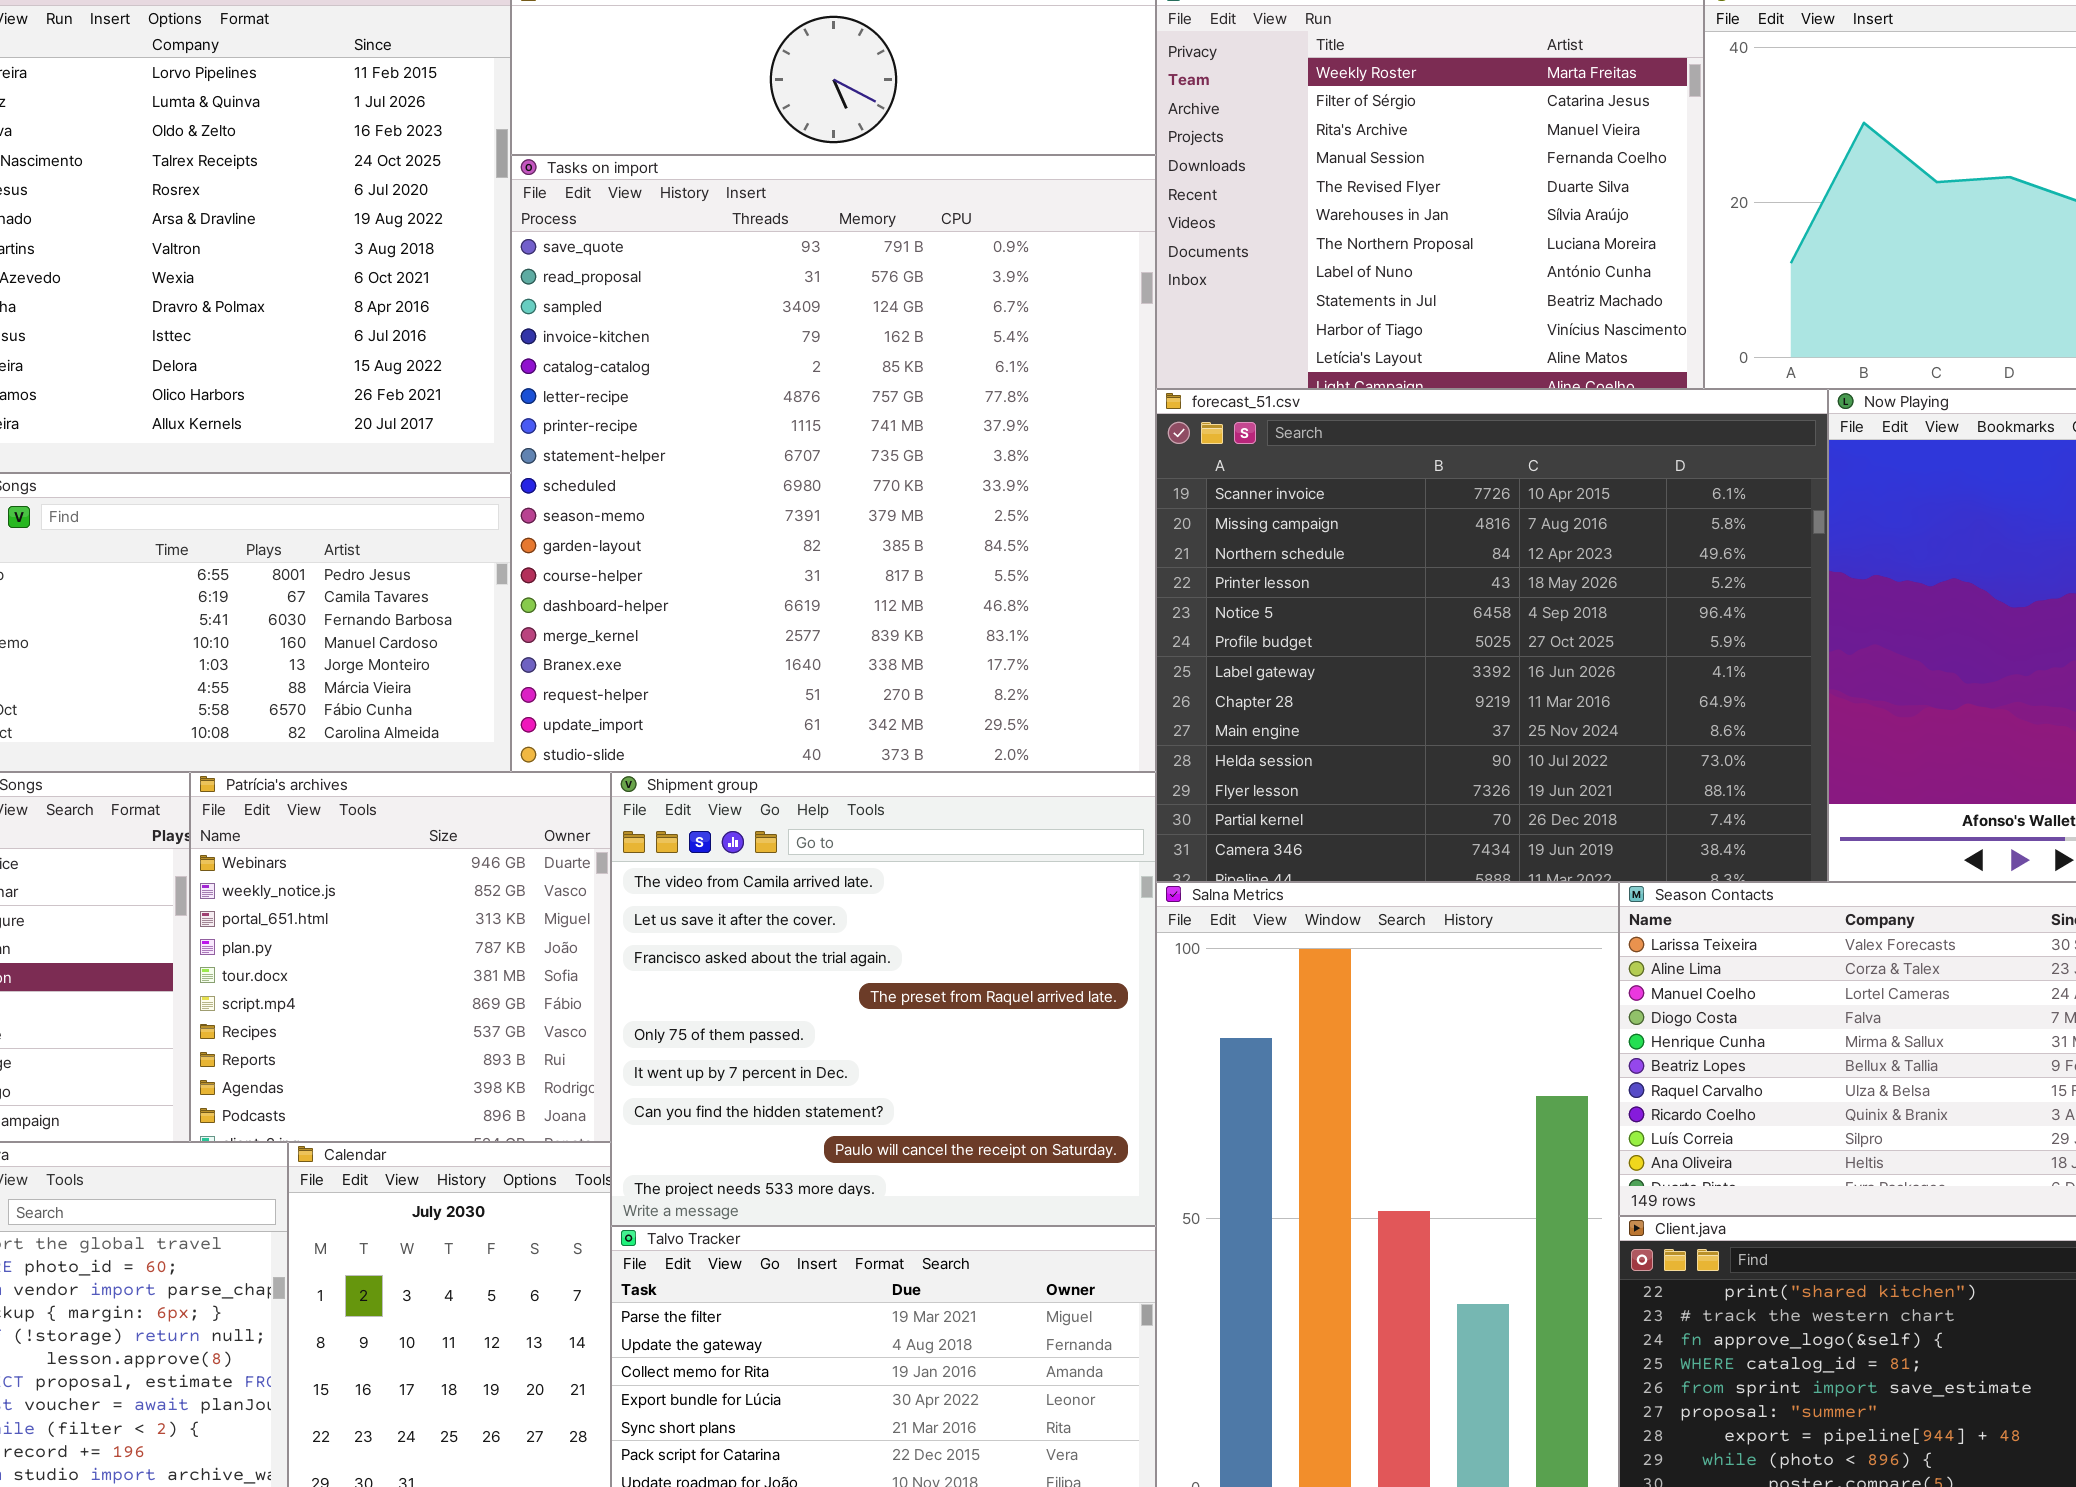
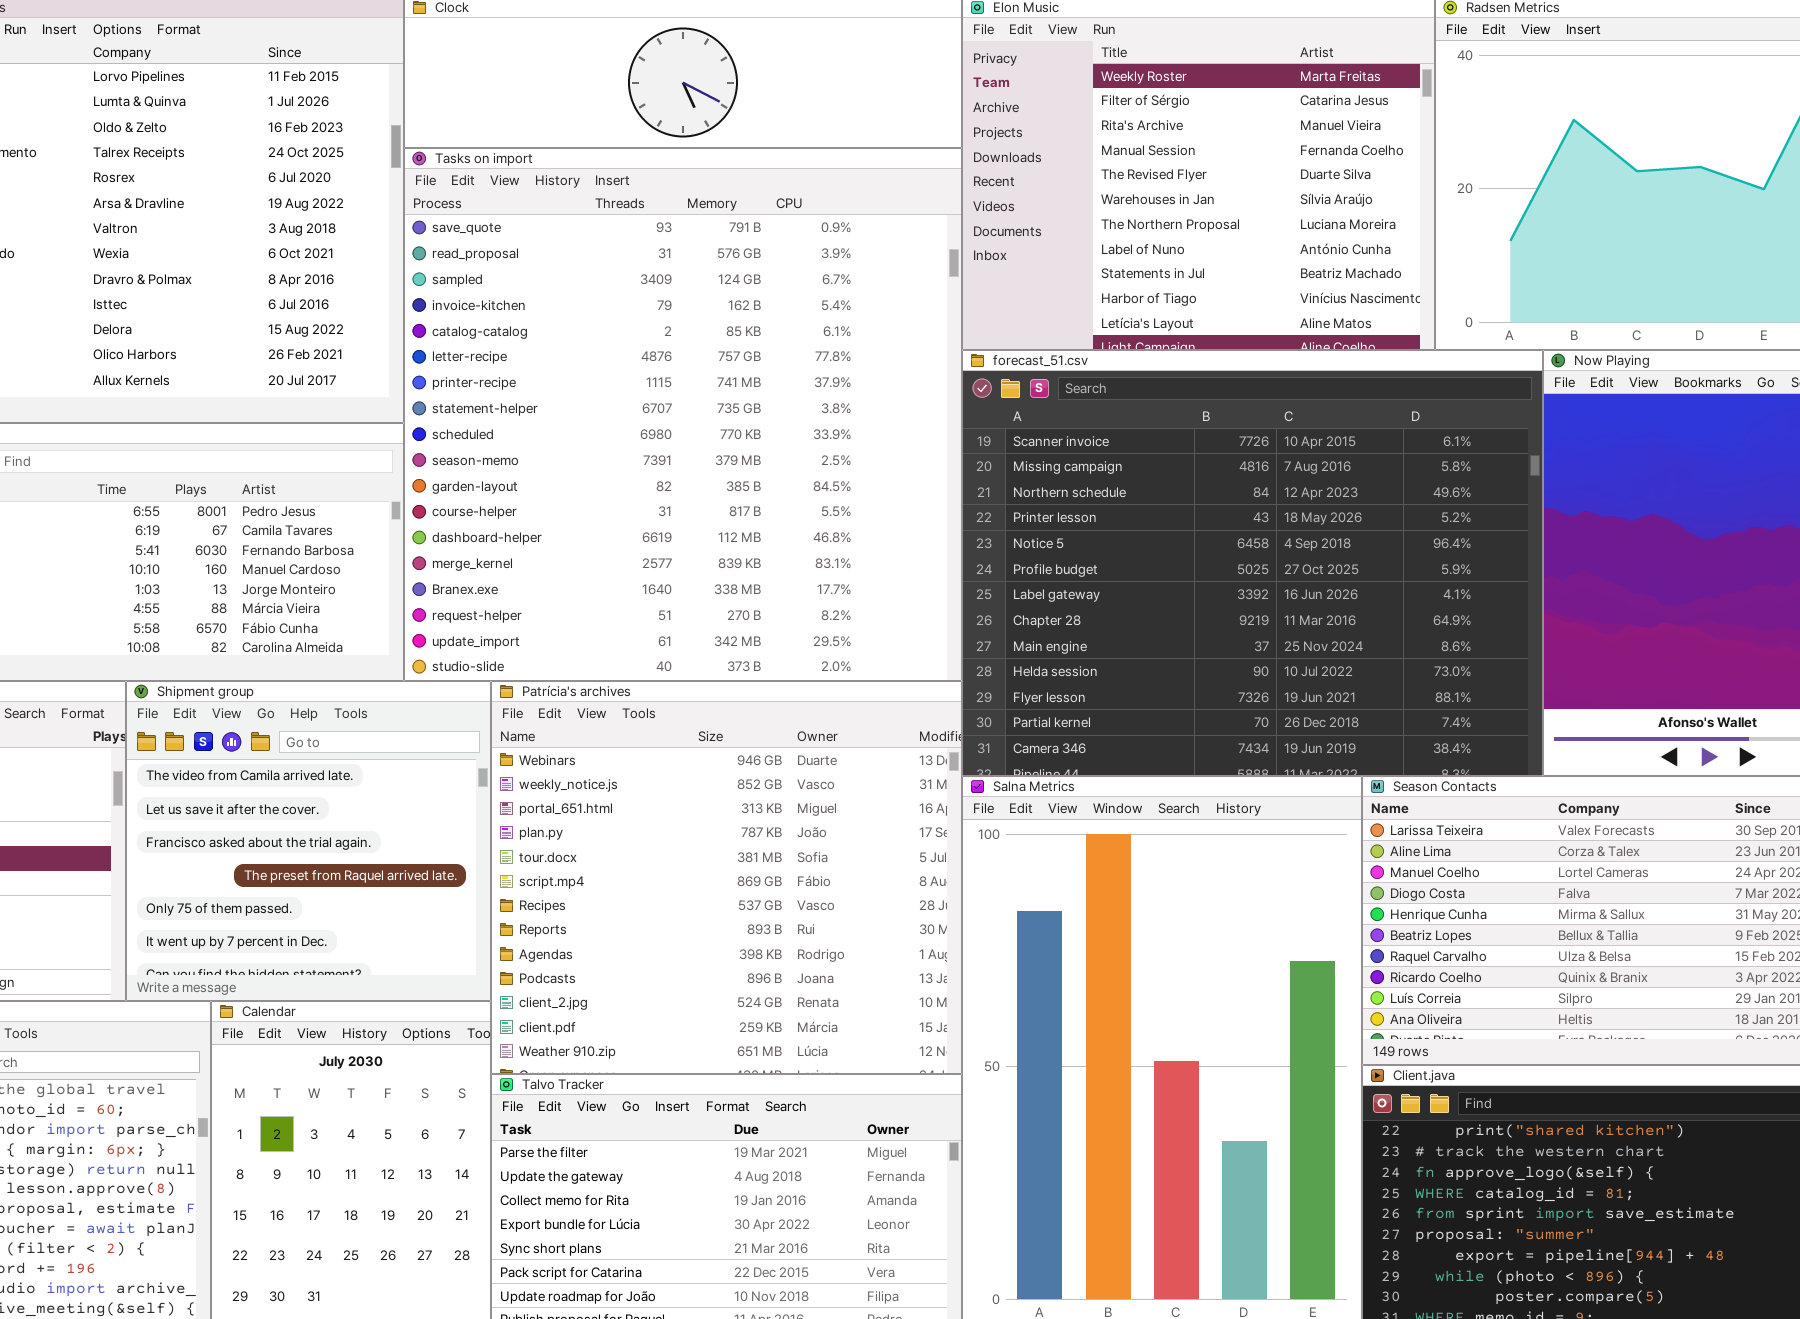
Patrícia's archives: [190,772,611,1142] -> [491,681,962,1074], moved, resized
Shipment group: [611,772,1156,1226] -> [126,681,491,1001], moved, resized

